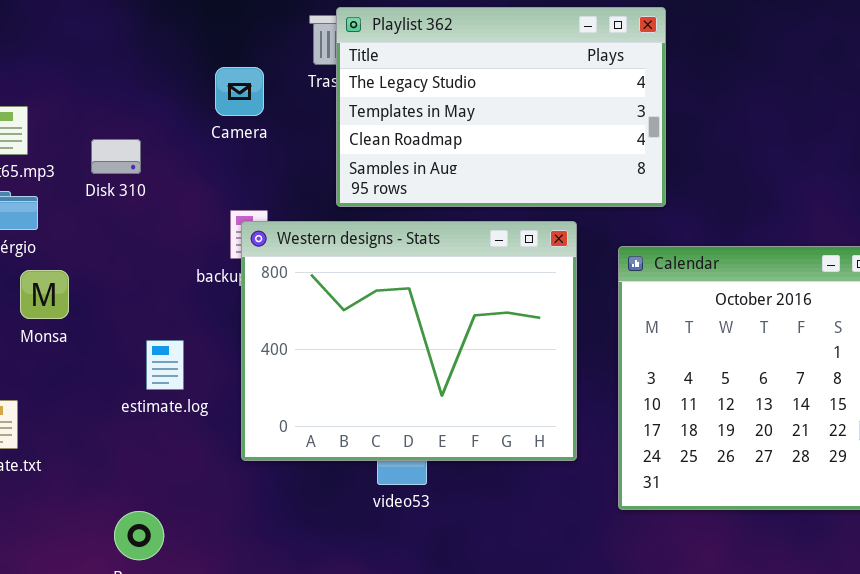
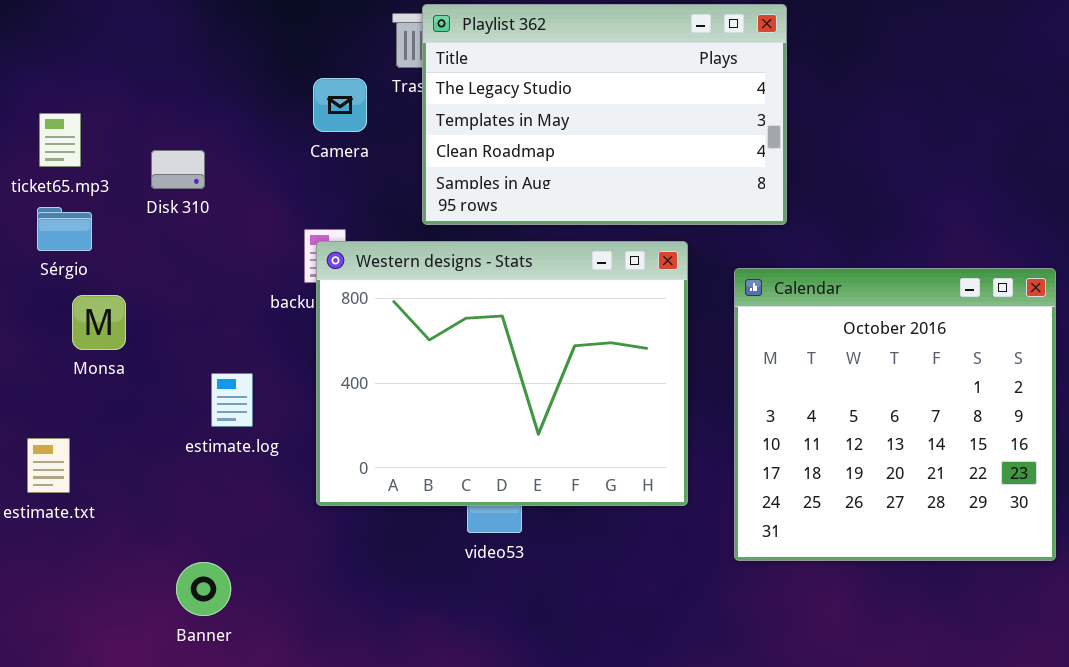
Camera: [215,67,264,116] -> [313,78,367,132], moved

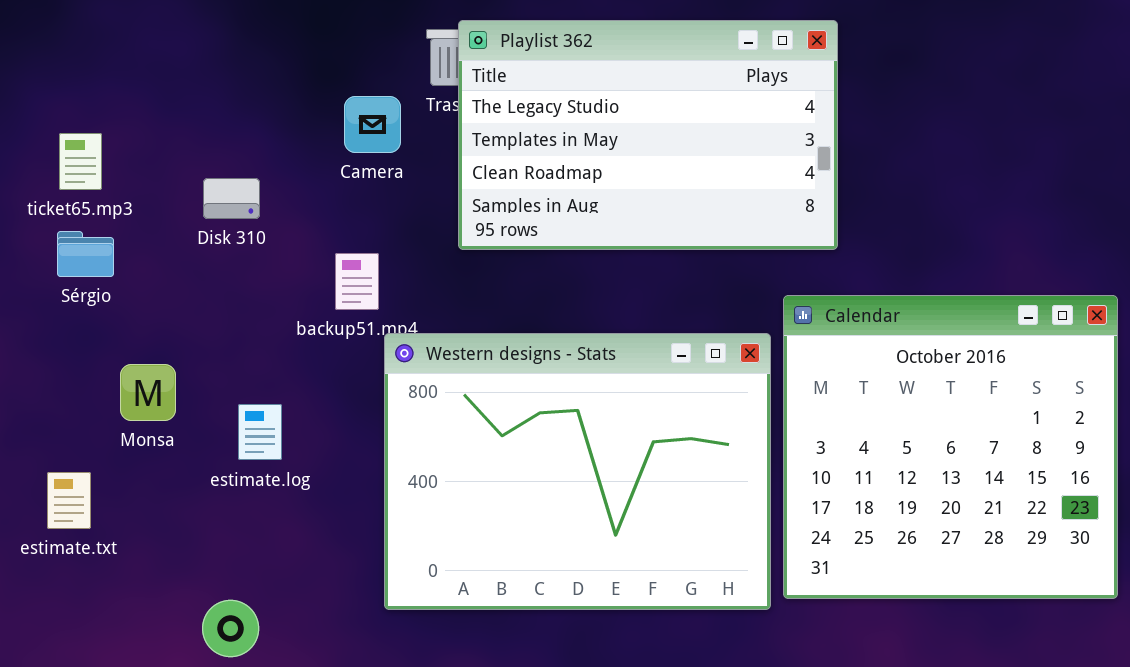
Disk 310: [151,150,205,189] -> [203,178,260,219], moved
Western designs - Stats: [316,241,688,506] -> [384,333,771,610], moved
Monsa: [72,295,126,350] -> [120,364,176,421], moved

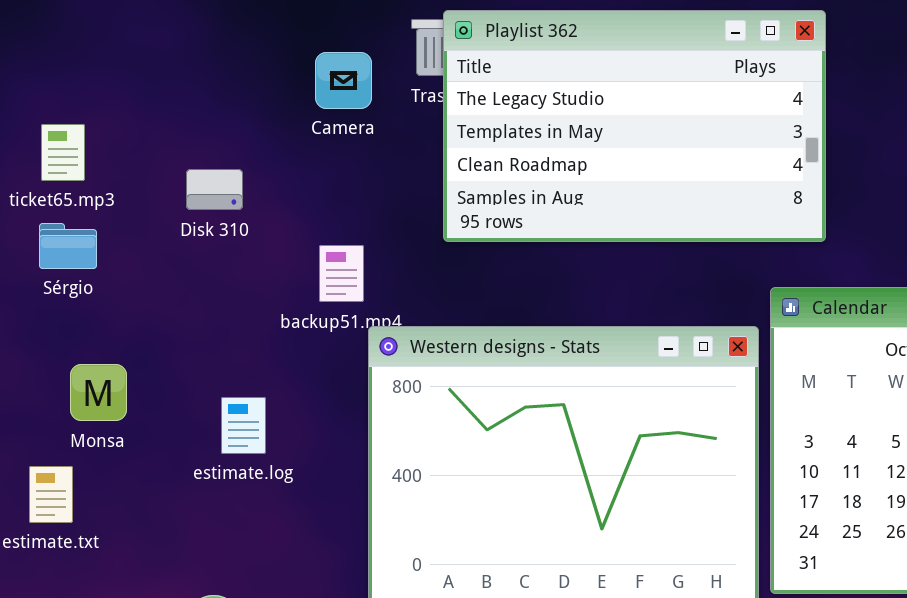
Camera: [344,96,401,153] -> [315,52,372,109], moved
Monsa: [120,364,176,421] -> [70,364,127,421], moved

